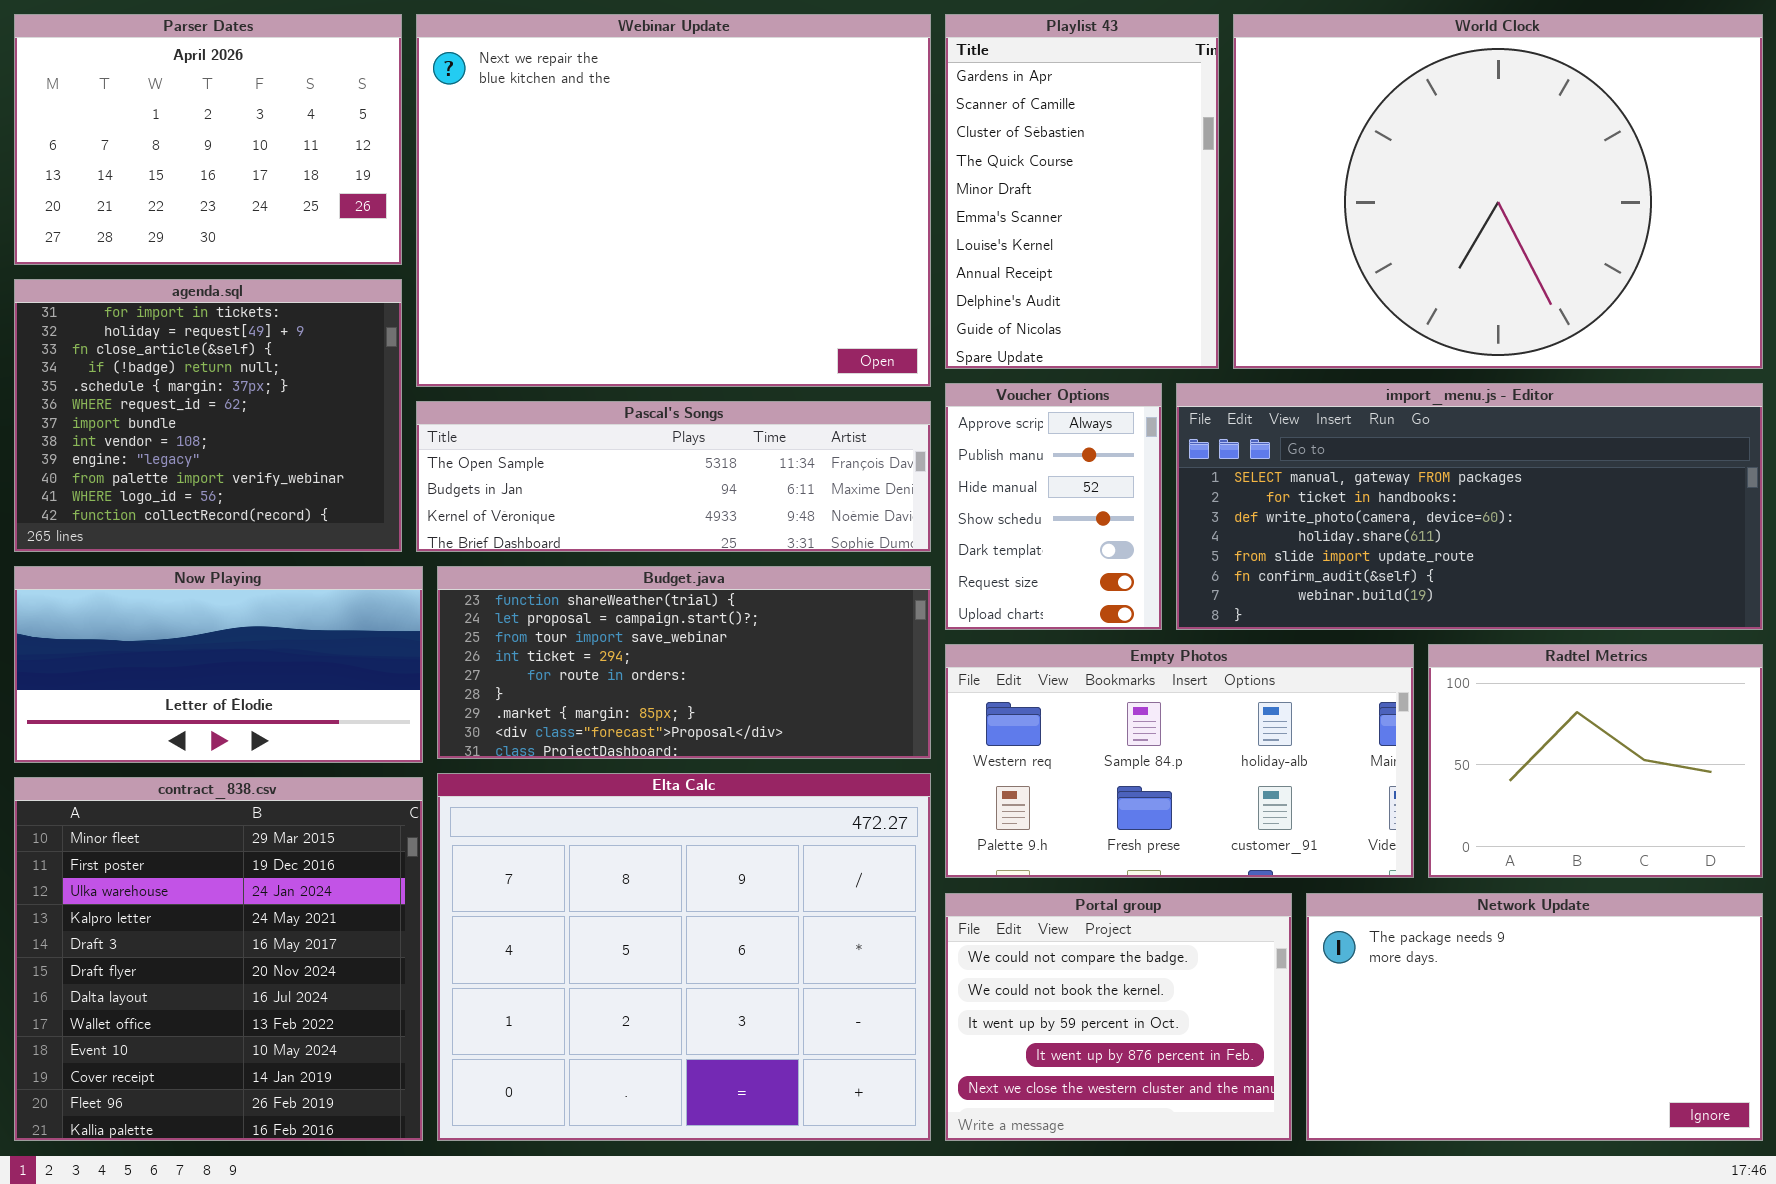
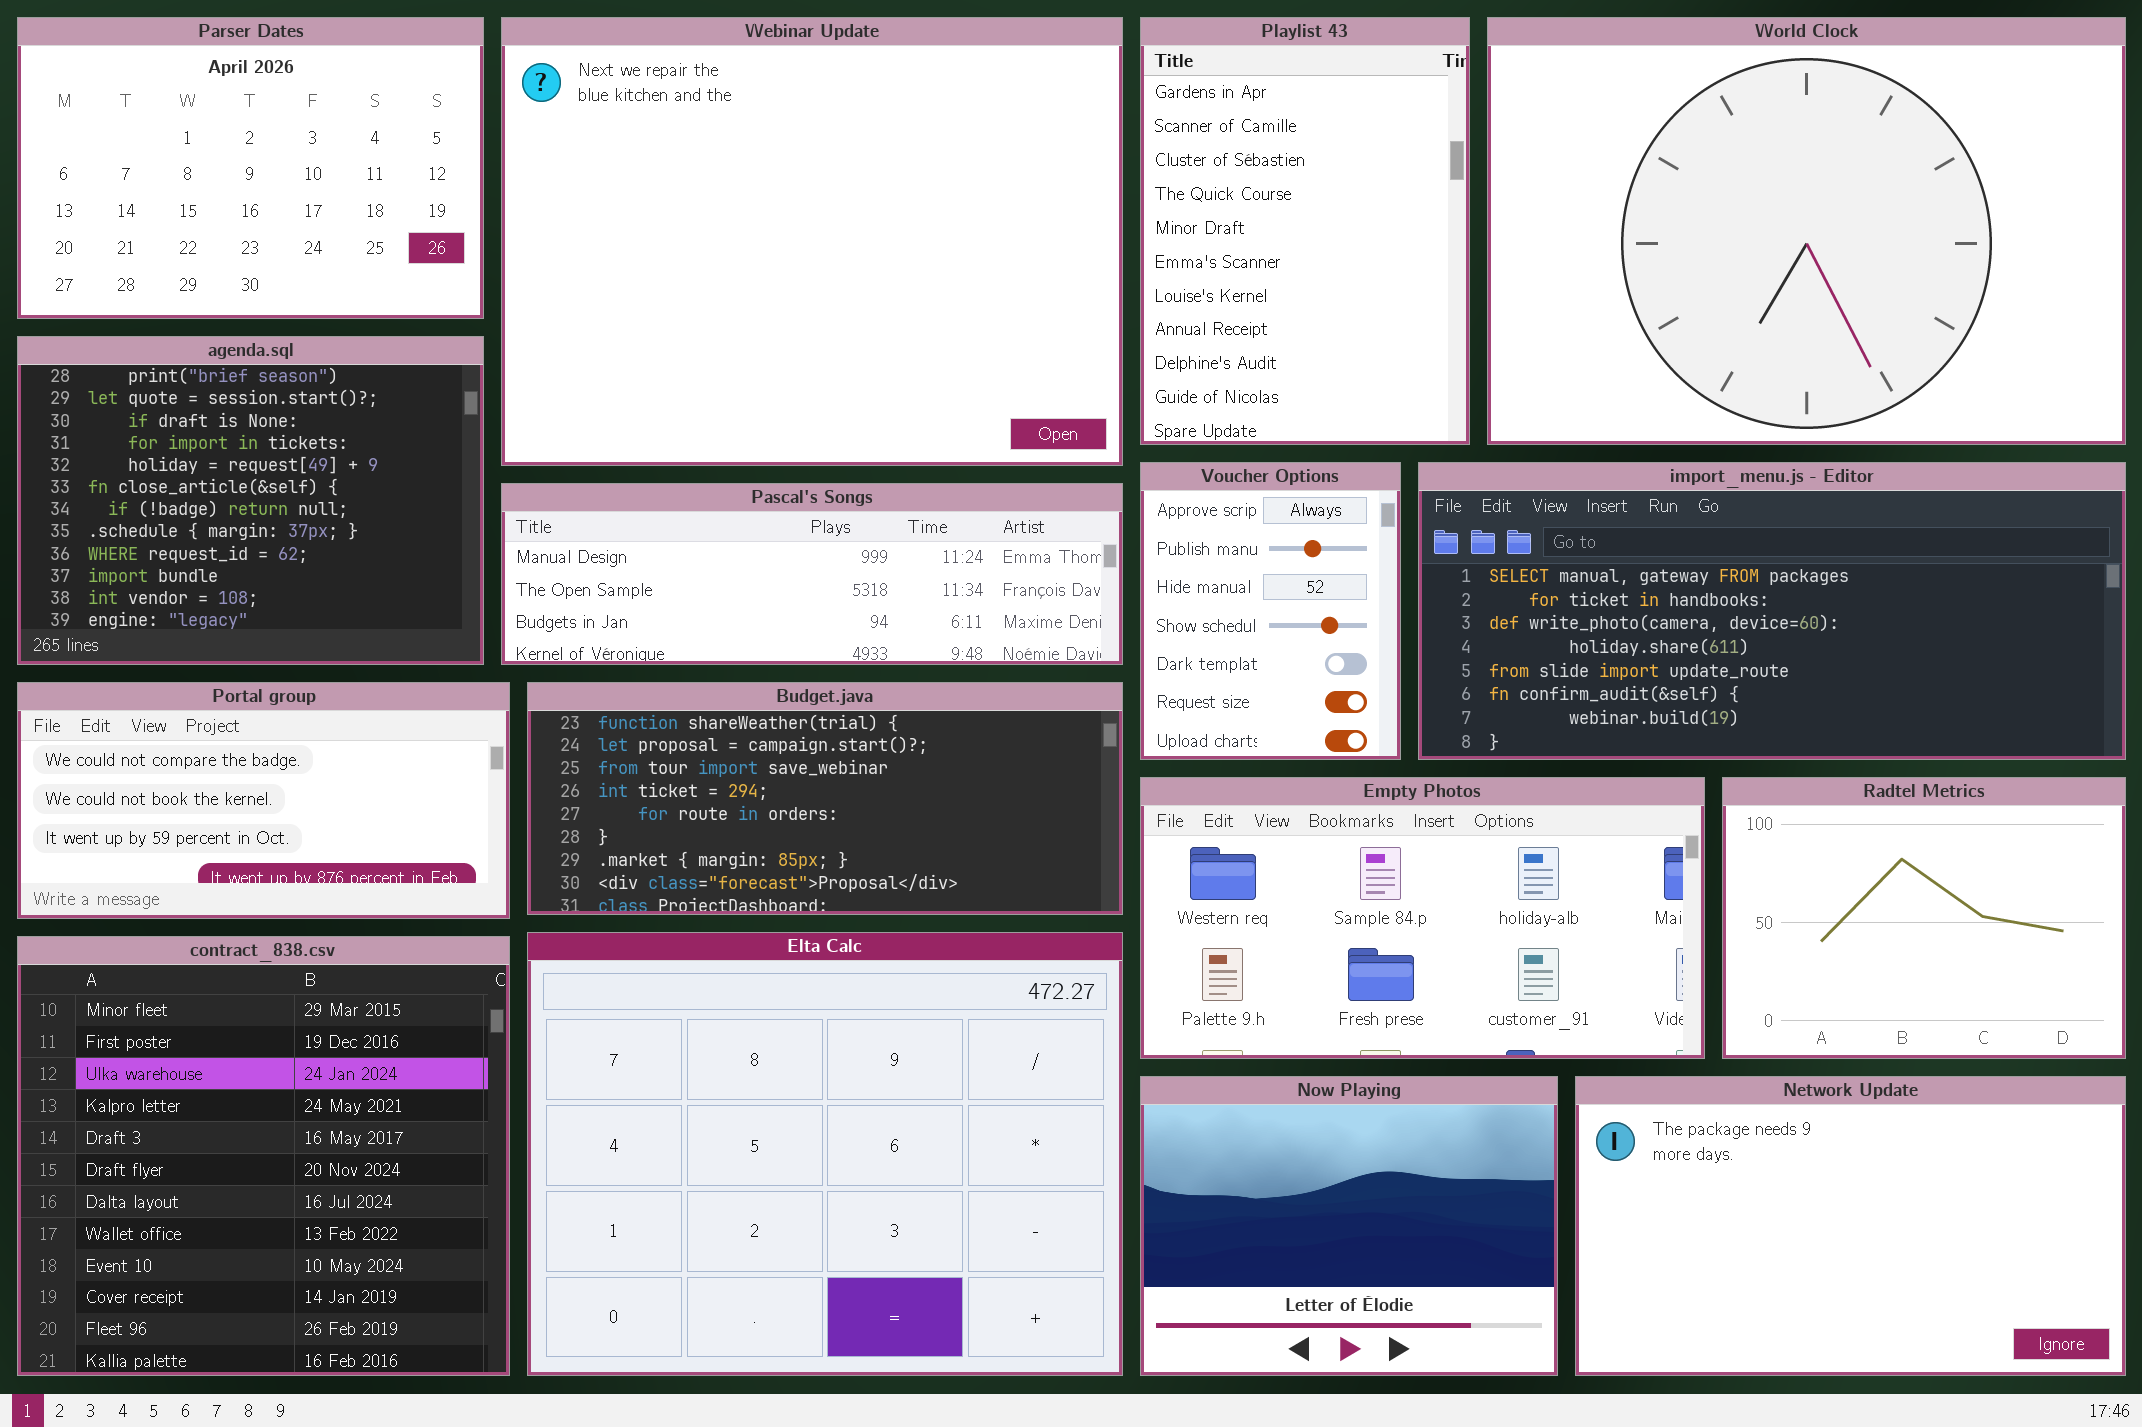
agenda.sql: [14,279,402,552] -> [17,336,484,665], scrolled up 3 rows
Pascal's Songs: [416,401,931,552] -> [501,483,1123,665], scrolled up 1 row
Now Playing: [14,566,423,763] -> [1140,1076,1558,1376], moved, resized
Portal group: [945,893,1292,1141] -> [17,682,510,919], moved, resized

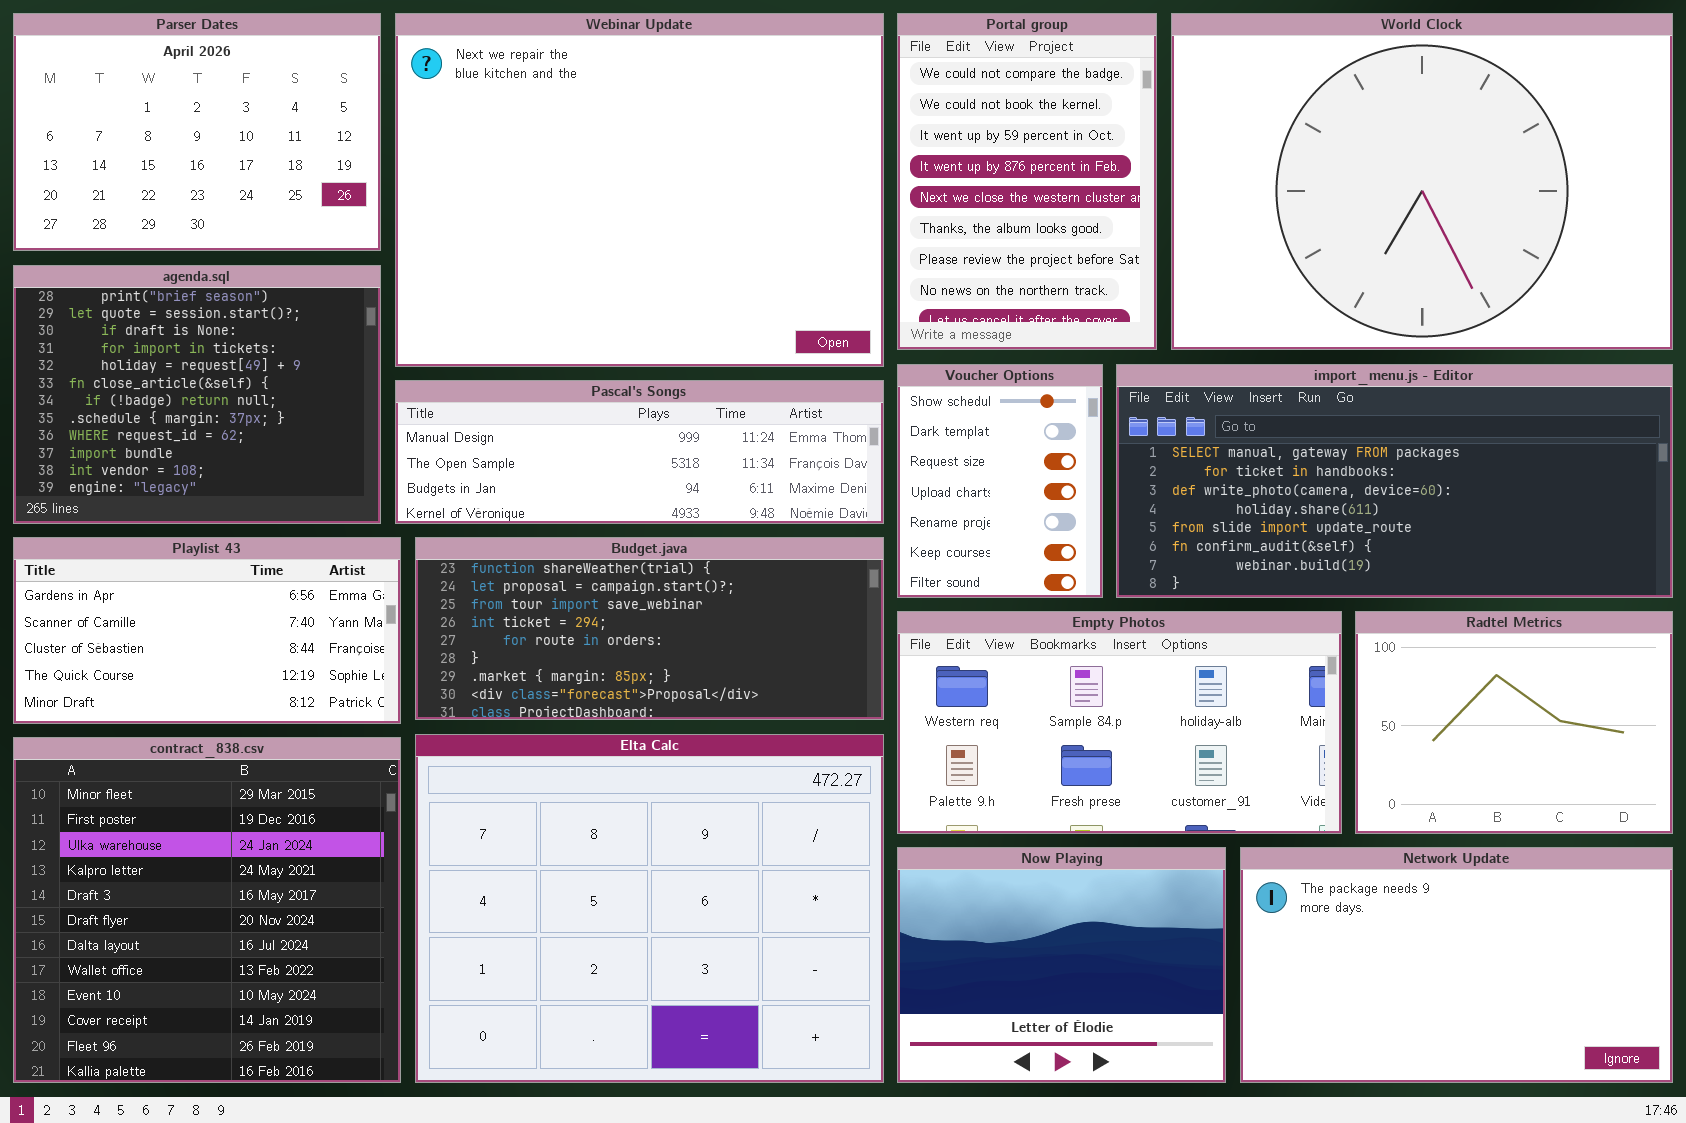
Playlist 43: [1140,17,1470,445] -> [13,537,401,724], moved, resized
Voucher Options: [1140,462,1401,760] -> [897,364,1103,598], scrolled down 3 rows
Portal group: [17,682,510,919] -> [897,13,1157,350], moved, resized

